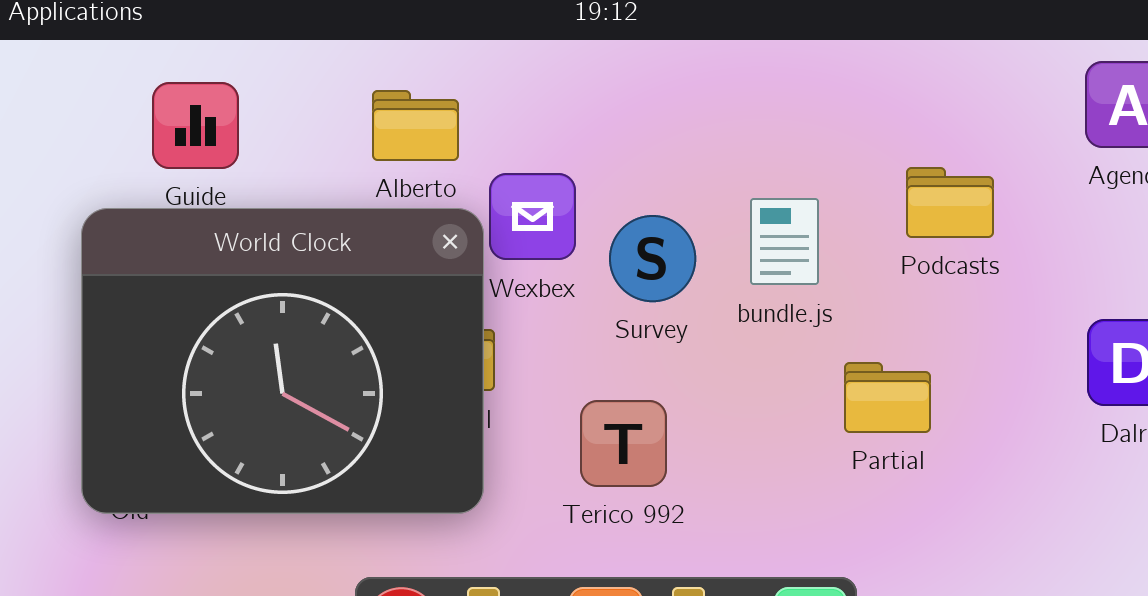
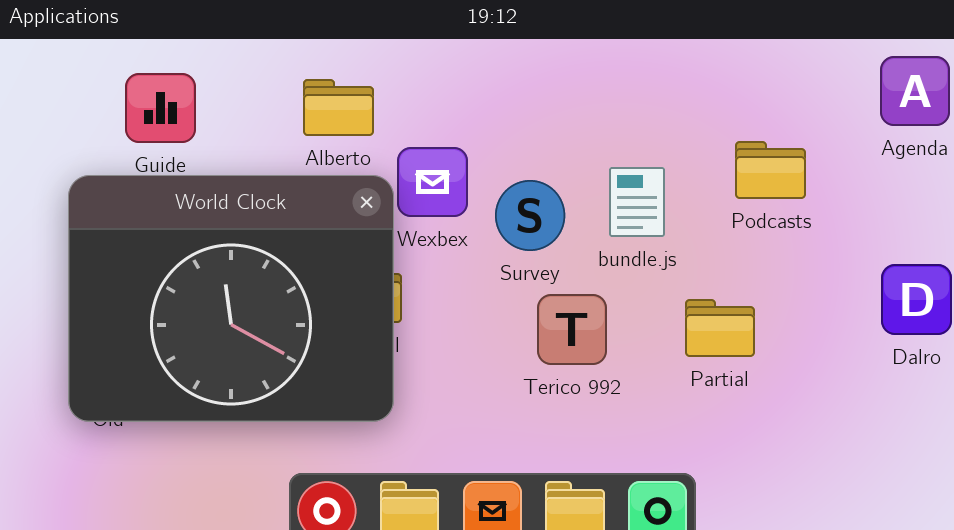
Terico 992: [580,400,667,487] -> [537,294,607,365], moved

